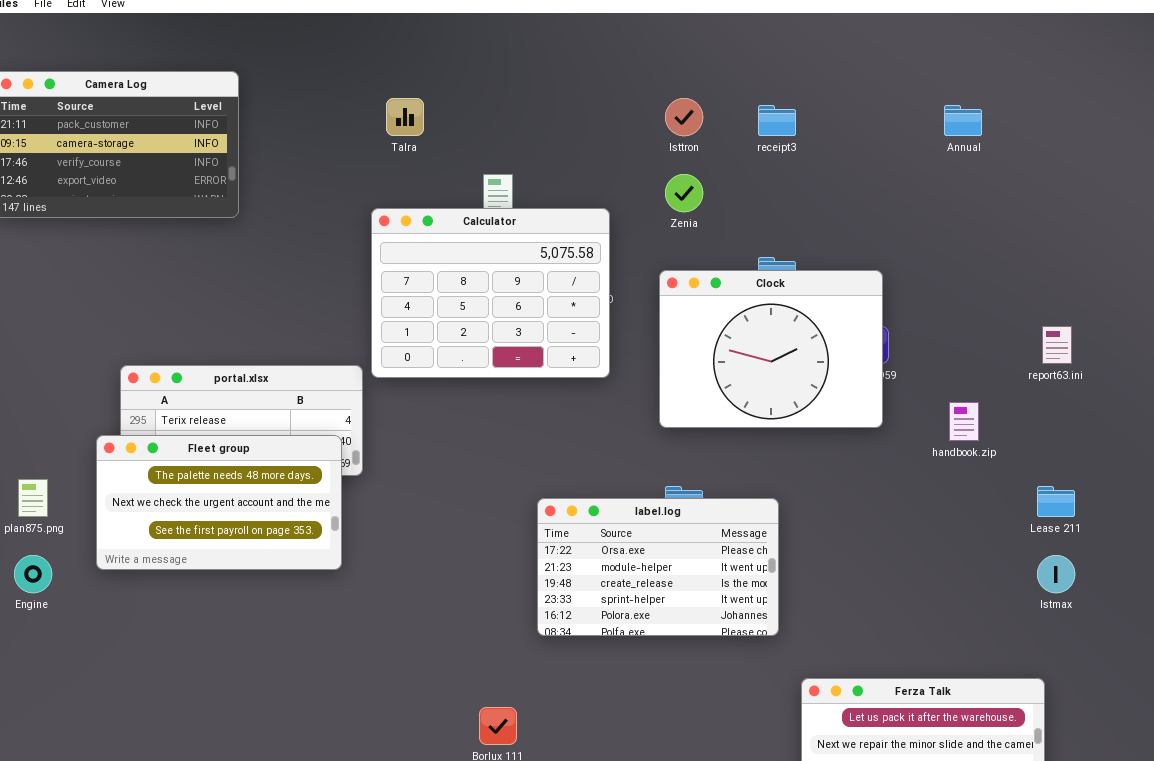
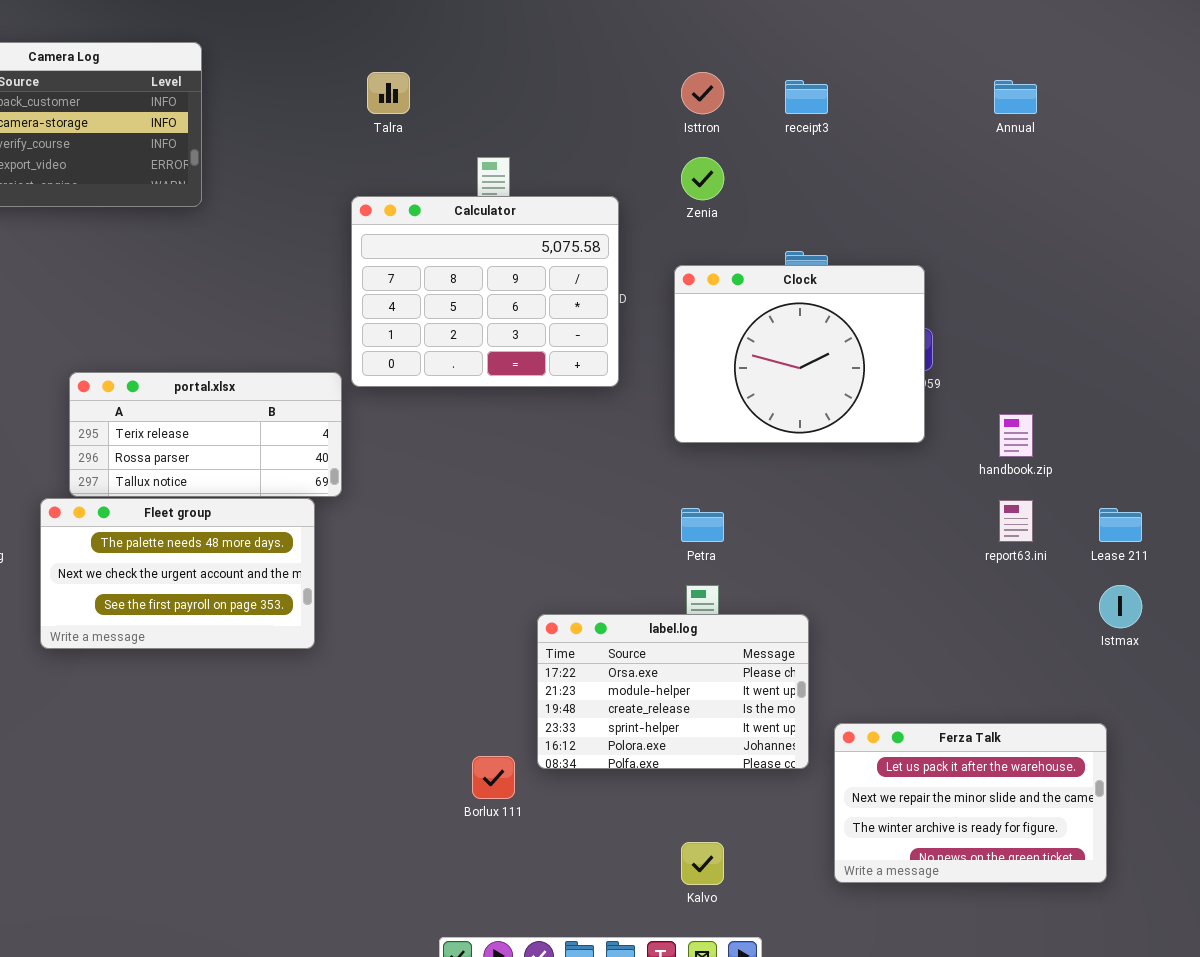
report63.ini: [1042,326,1072,364] -> [999,500,1033,542], moved
Fleet group: [96,435,342,570] -> [40,498,315,649], moved
label.log: [537,498,779,636] -> [537,614,809,769], moved

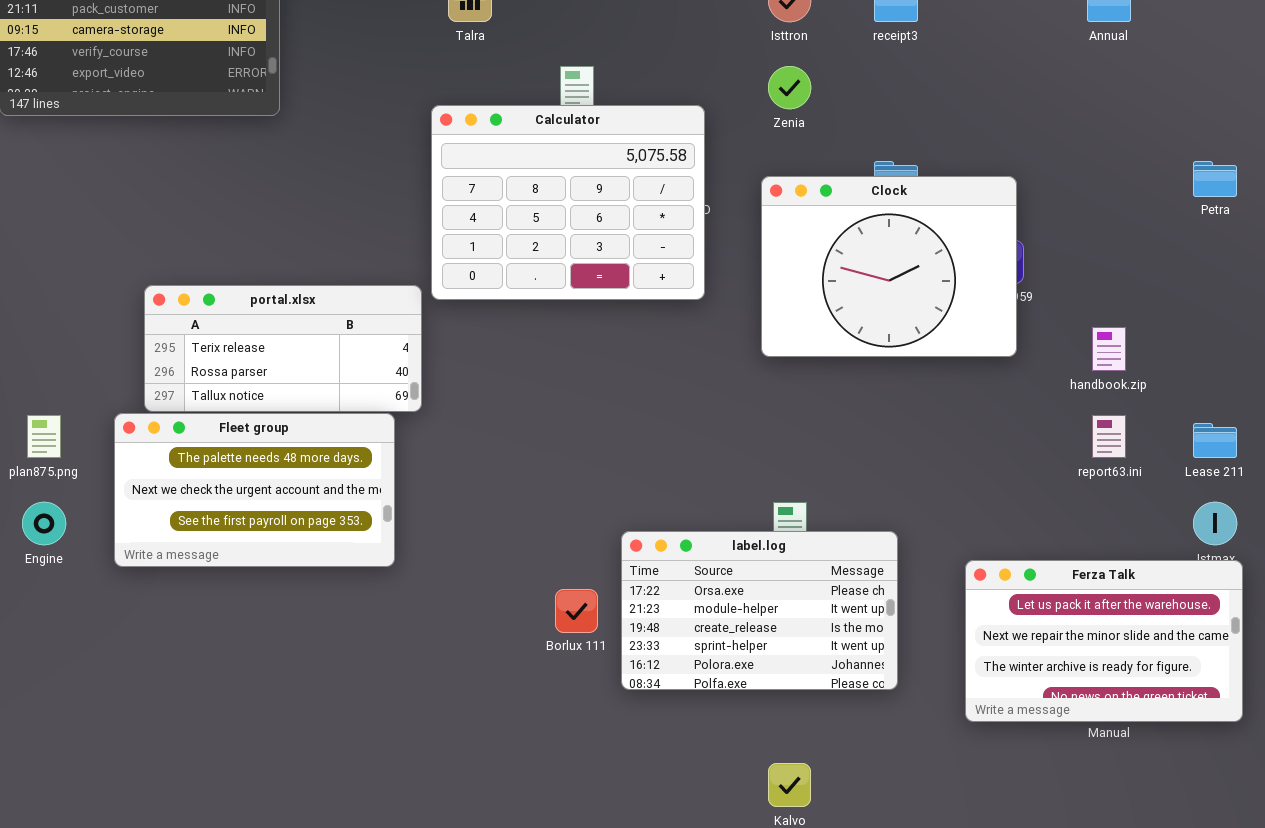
Petra: [681,508,724,542] -> [1193,161,1237,197], moved
Ferza Talk: [834,723,1107,883] -> [965,560,1243,722], moved
Borlux 111: [472,756,515,799] -> [555,589,598,633], moved

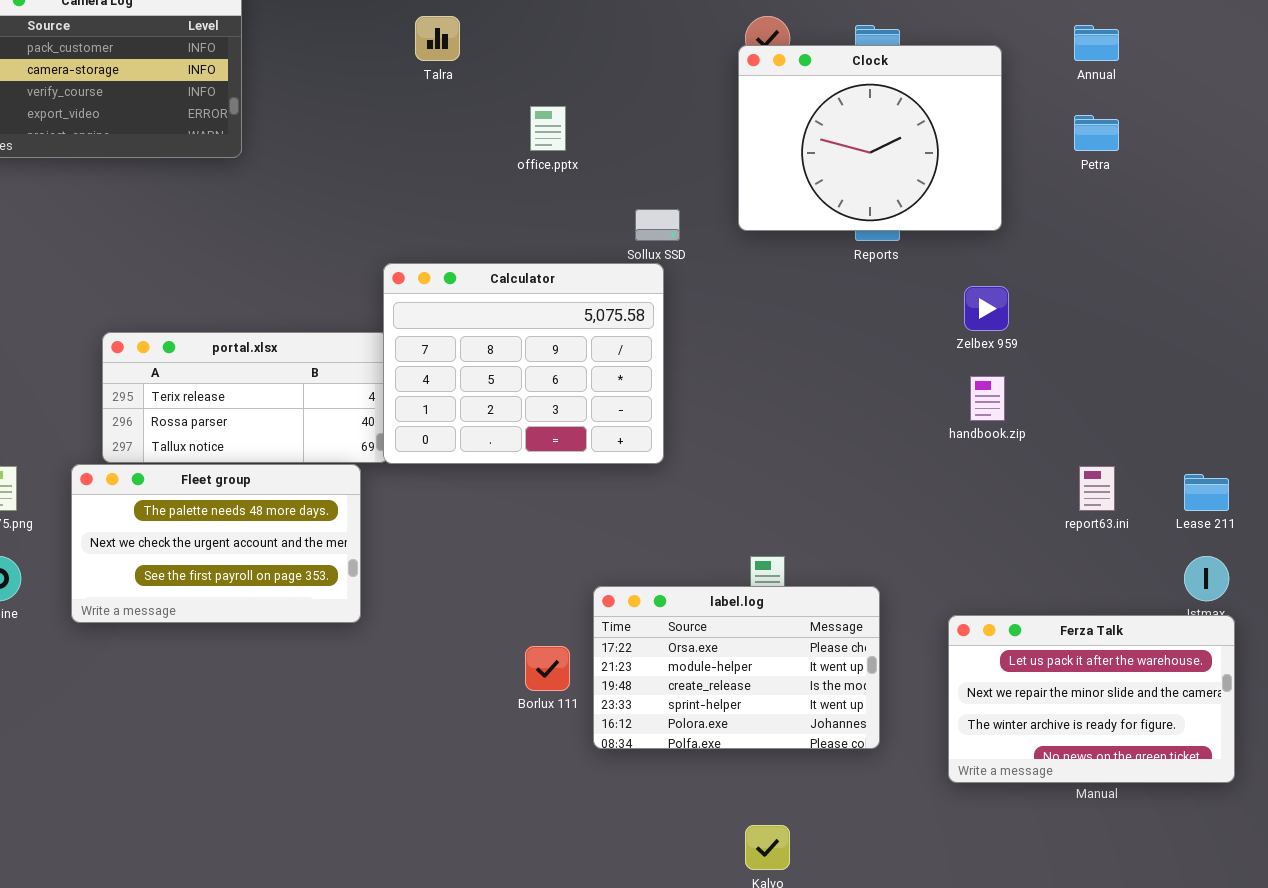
Calculator: [431,105,705,300] -> [383,263,664,464], moved
Petra: [1193,161,1237,197] -> [1074,115,1119,151], moved
Clock: [761,176,1017,357] -> [738,45,1002,231], moved
handbook.zip: [1092,327,1126,371] -> [970,376,1005,421], moved

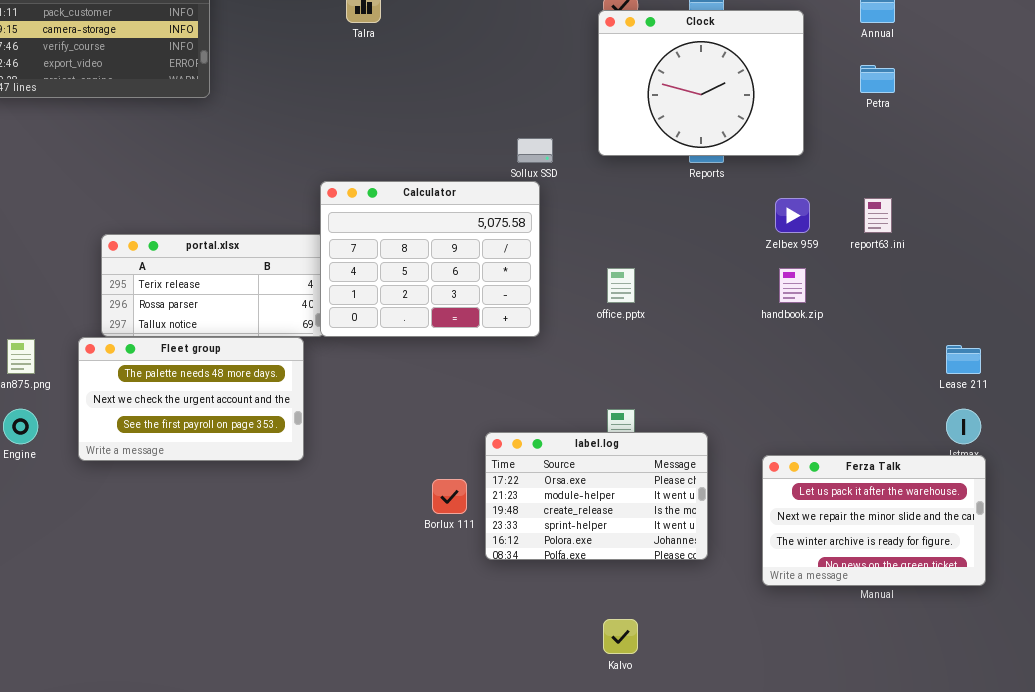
office.pptx: [530,106,566,151] -> [607,268,635,303], moved
report63.ini: [1079,466,1115,511] -> [864,198,892,233], moved

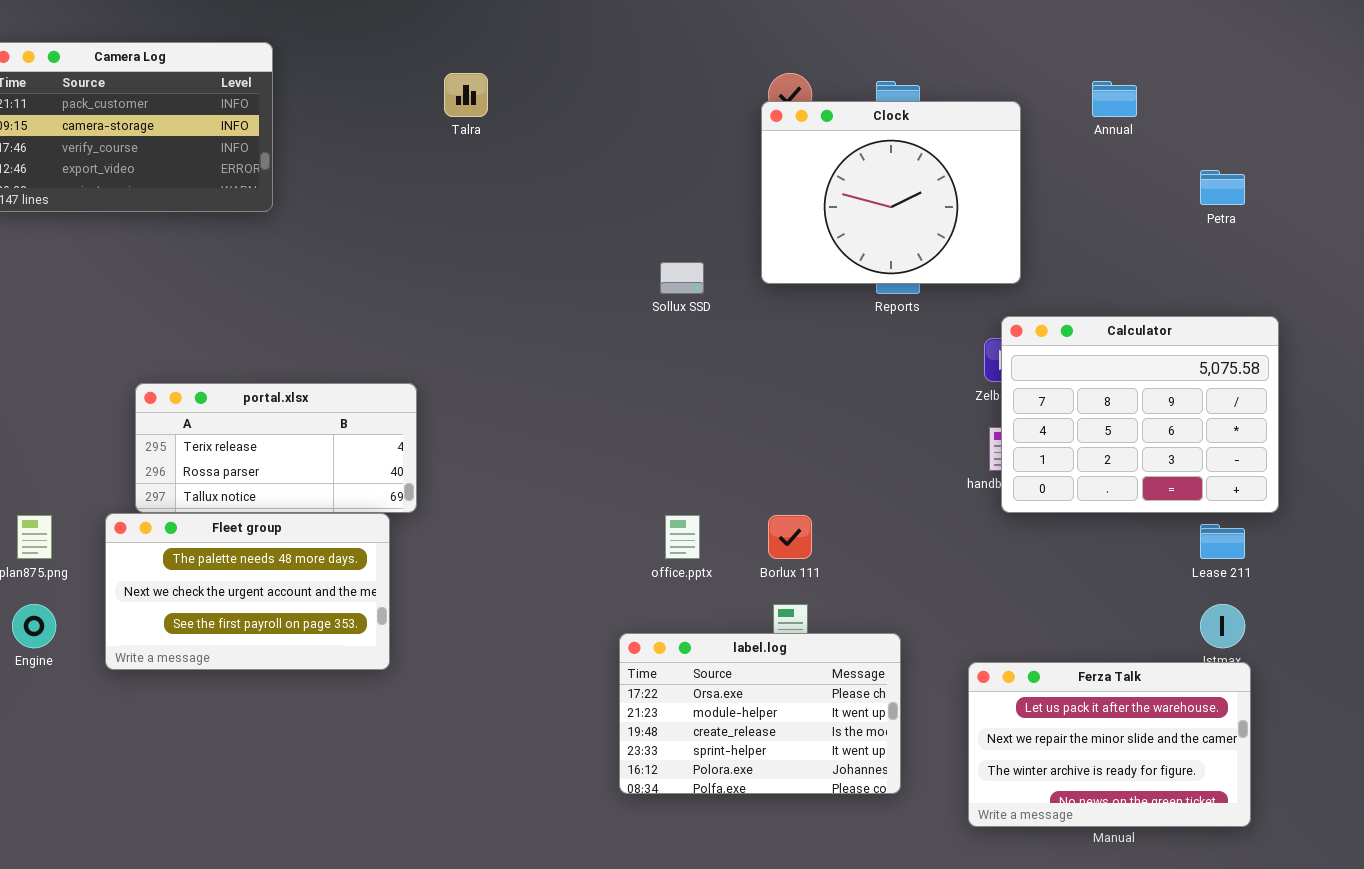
Petra: [860,65,895,93] -> [1200,170,1245,205], moved
Calculator: [320,181,540,337] -> [1001,316,1279,513], moved
office.pptx: [607,268,635,303] -> [665,515,700,559], moved
Borlux 111: [432,479,467,514] -> [768,515,812,559], moved

